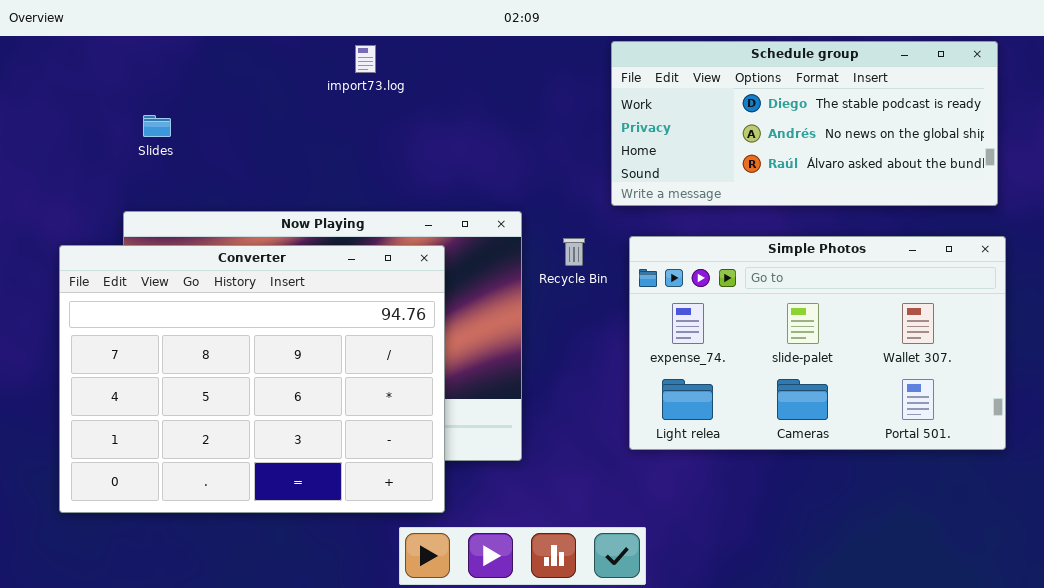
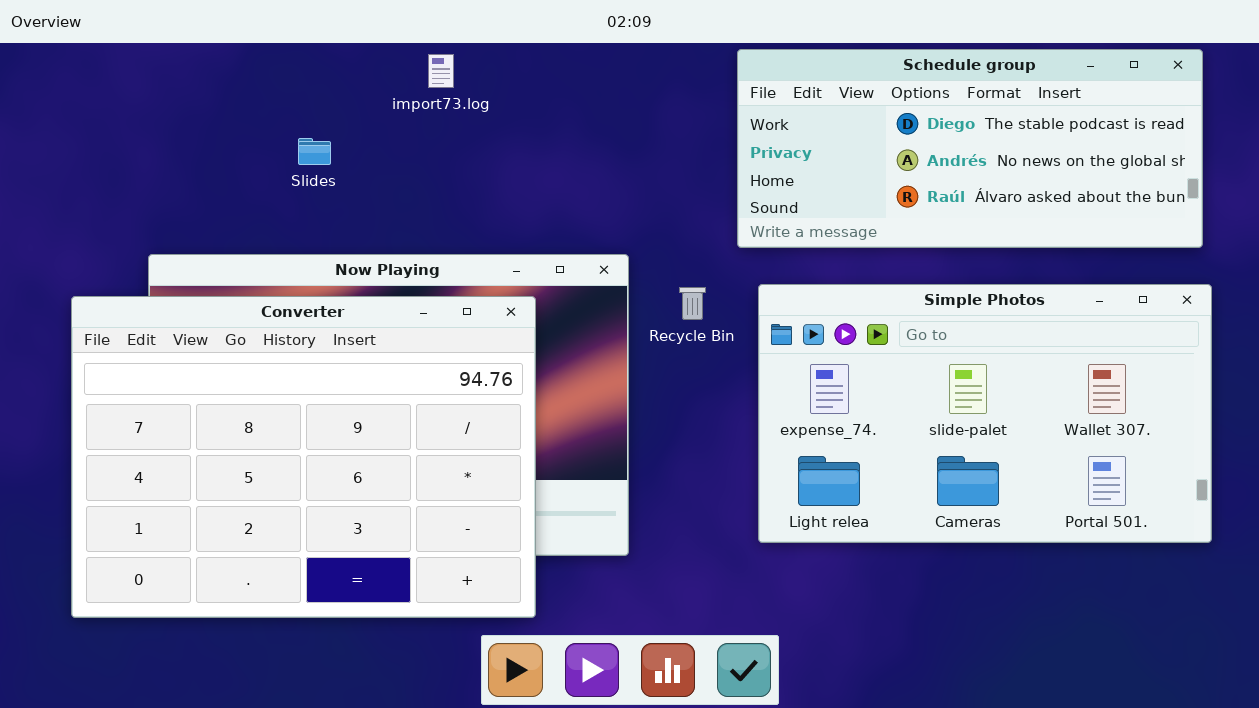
Slides: [143,115,171,137] -> [298,138,331,165], moved

